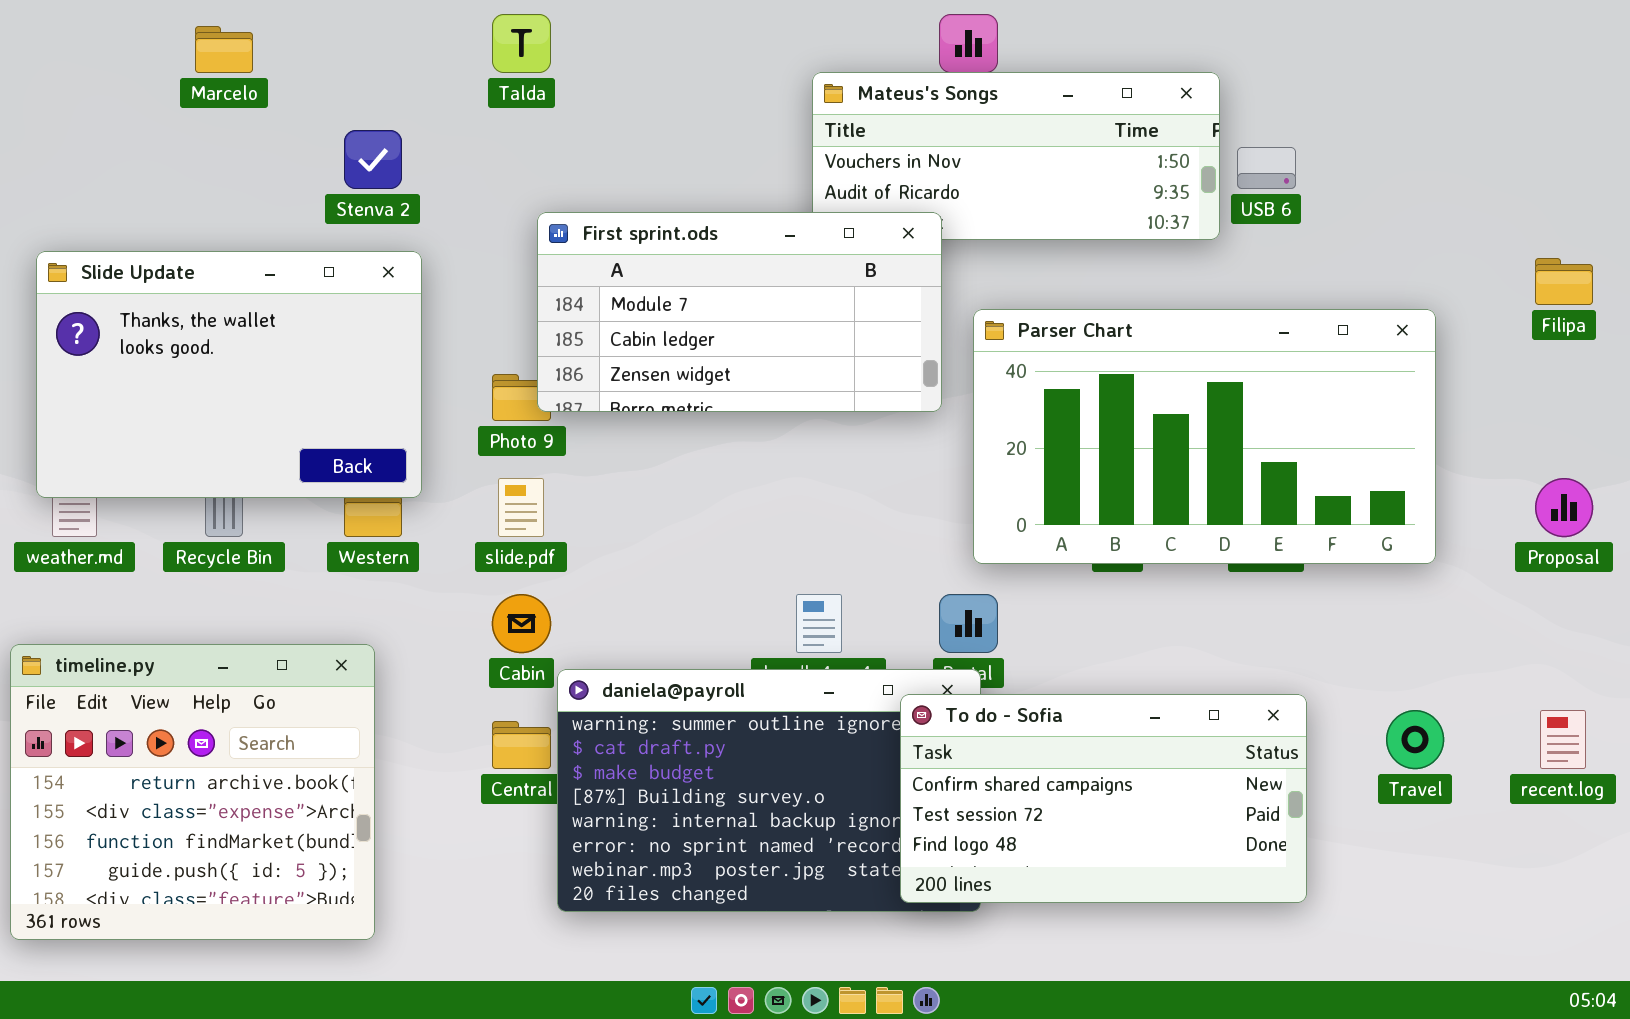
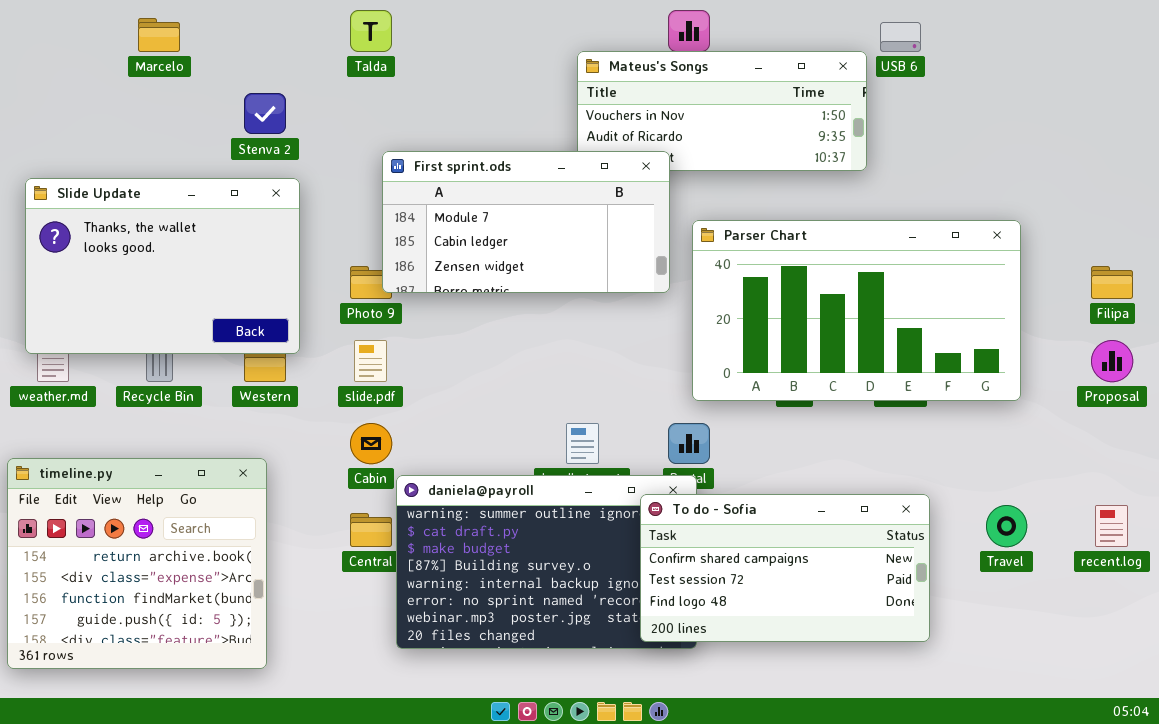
USB 6: [1237,147,1296,189] -> [880,22,921,52], moved
Filipa: [1535,258,1593,305] -> [1091,266,1133,299], moved

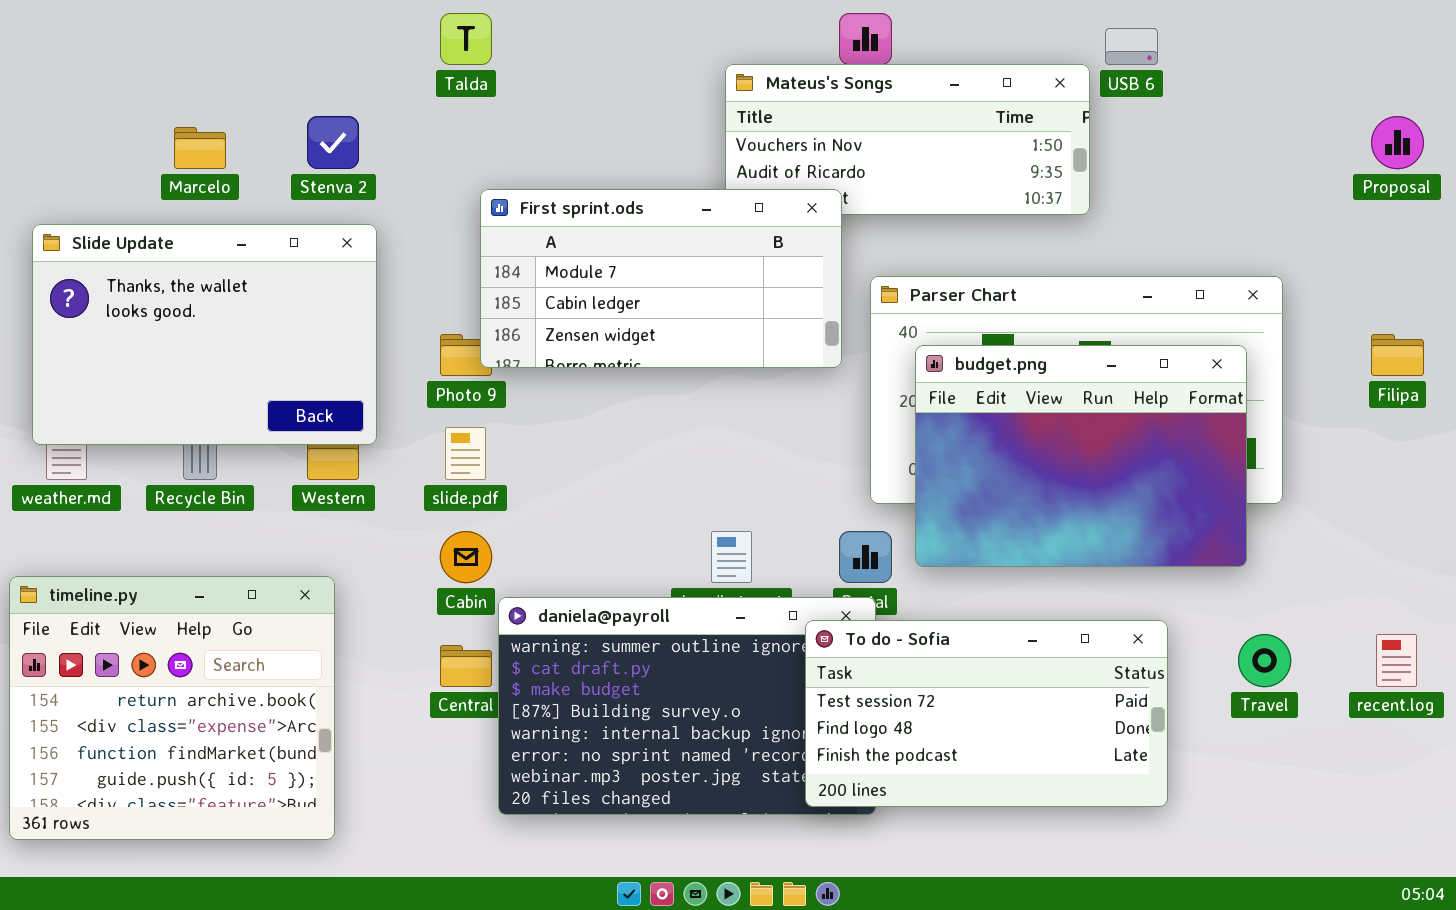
Marcelo: [138,18,180,52] -> [174,127,226,169], moved
budget.png: none -> [915,345,1247,567], opened
Proposal: [1091,340,1133,382] -> [1371,116,1424,169], moved
To do - Sofia: [640,494,930,642] -> [805,620,1168,807], scrolled down 1 row

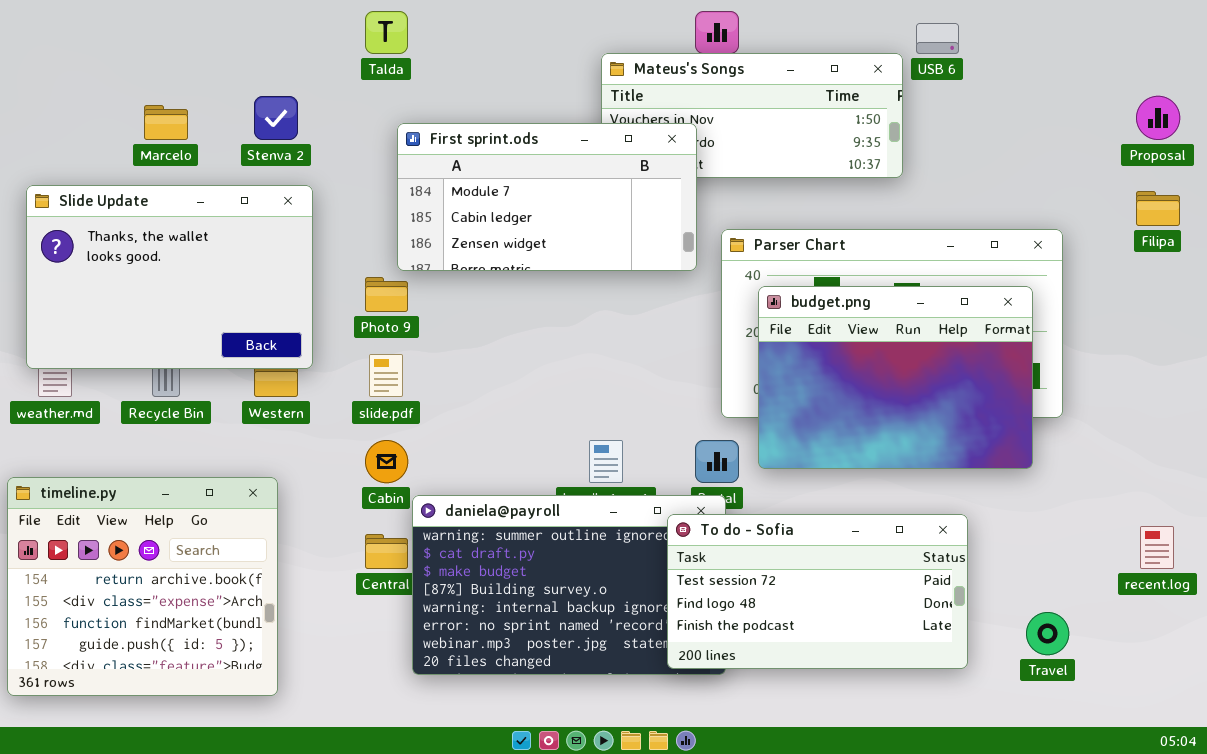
First sprint.ods: [480,189,842,368] -> [397,123,697,271], moved
Filipa: [1371,334,1424,376] -> [1136,191,1180,226], moved
Travel: [1238,634,1291,687] -> [1026,612,1069,655], moved

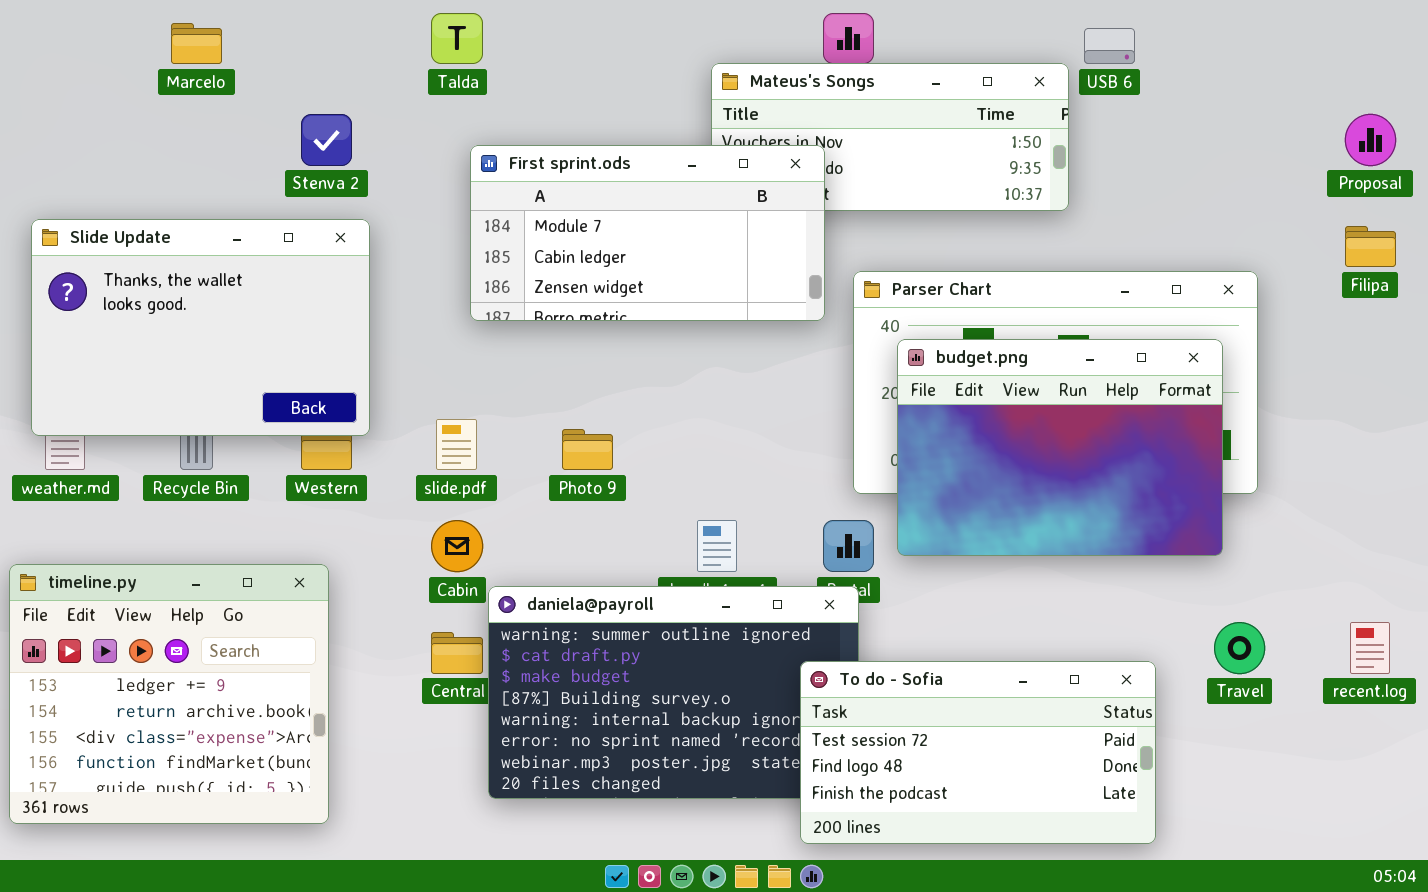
Marcelo: [144,105,188,140] -> [171,23,222,64], moved
Photo 9: [365,277,408,312] -> [562,429,613,470], moved
timeline.py: [7,477,278,696] -> [9,564,329,824], scrolled up 1 row
To do - Sofia: [667,514,968,669] -> [800,661,1156,844], moved
Travel: [1026,612,1069,655] -> [1214,622,1265,674], moved

